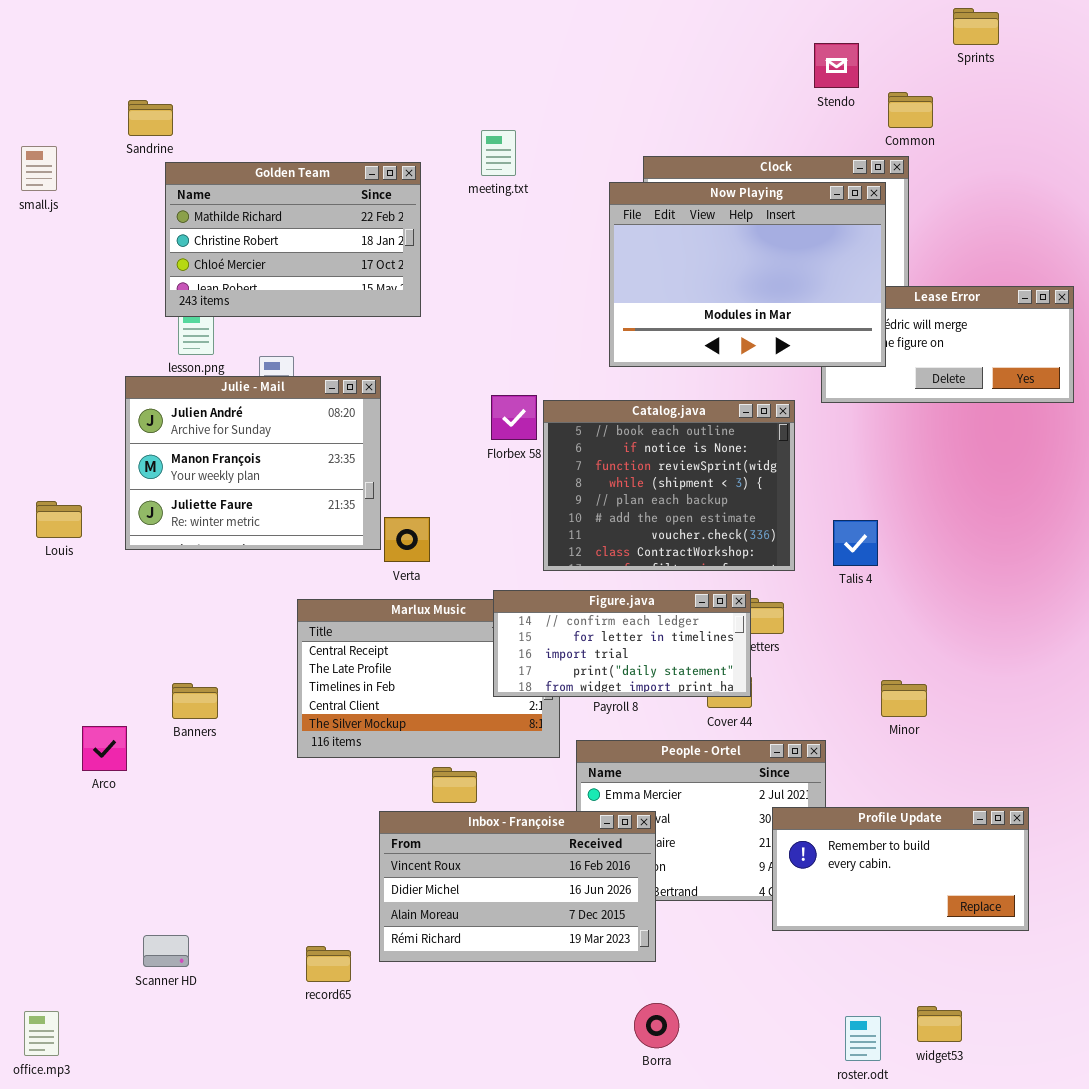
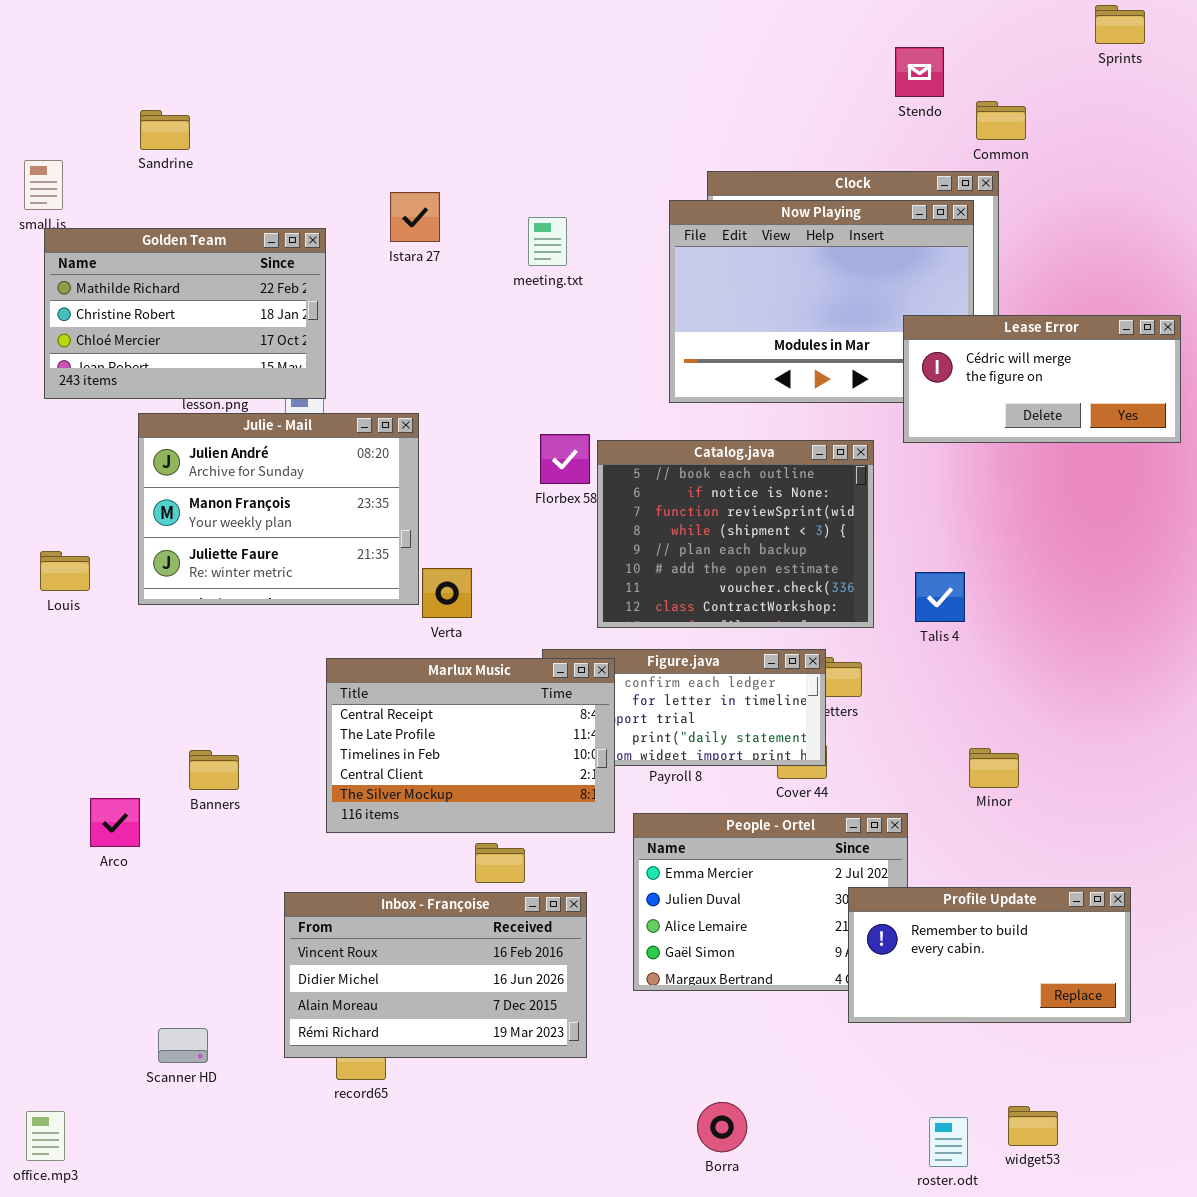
Sprints: [953,8,999,45] -> [1095,5,1145,44], moved
meeting.txt: [481,130,516,176] -> [528,217,567,266], moved
Golden Team: [165,162,421,317] -> [44,228,326,399], moved
Lease Error: [821,286,1074,403] -> [903,315,1181,443], raised
Marlux Music: [297,599,560,758] -> [326,658,615,833], raised
Inbox - Françoise: [379,811,656,962] -> [284,892,587,1058], moved

